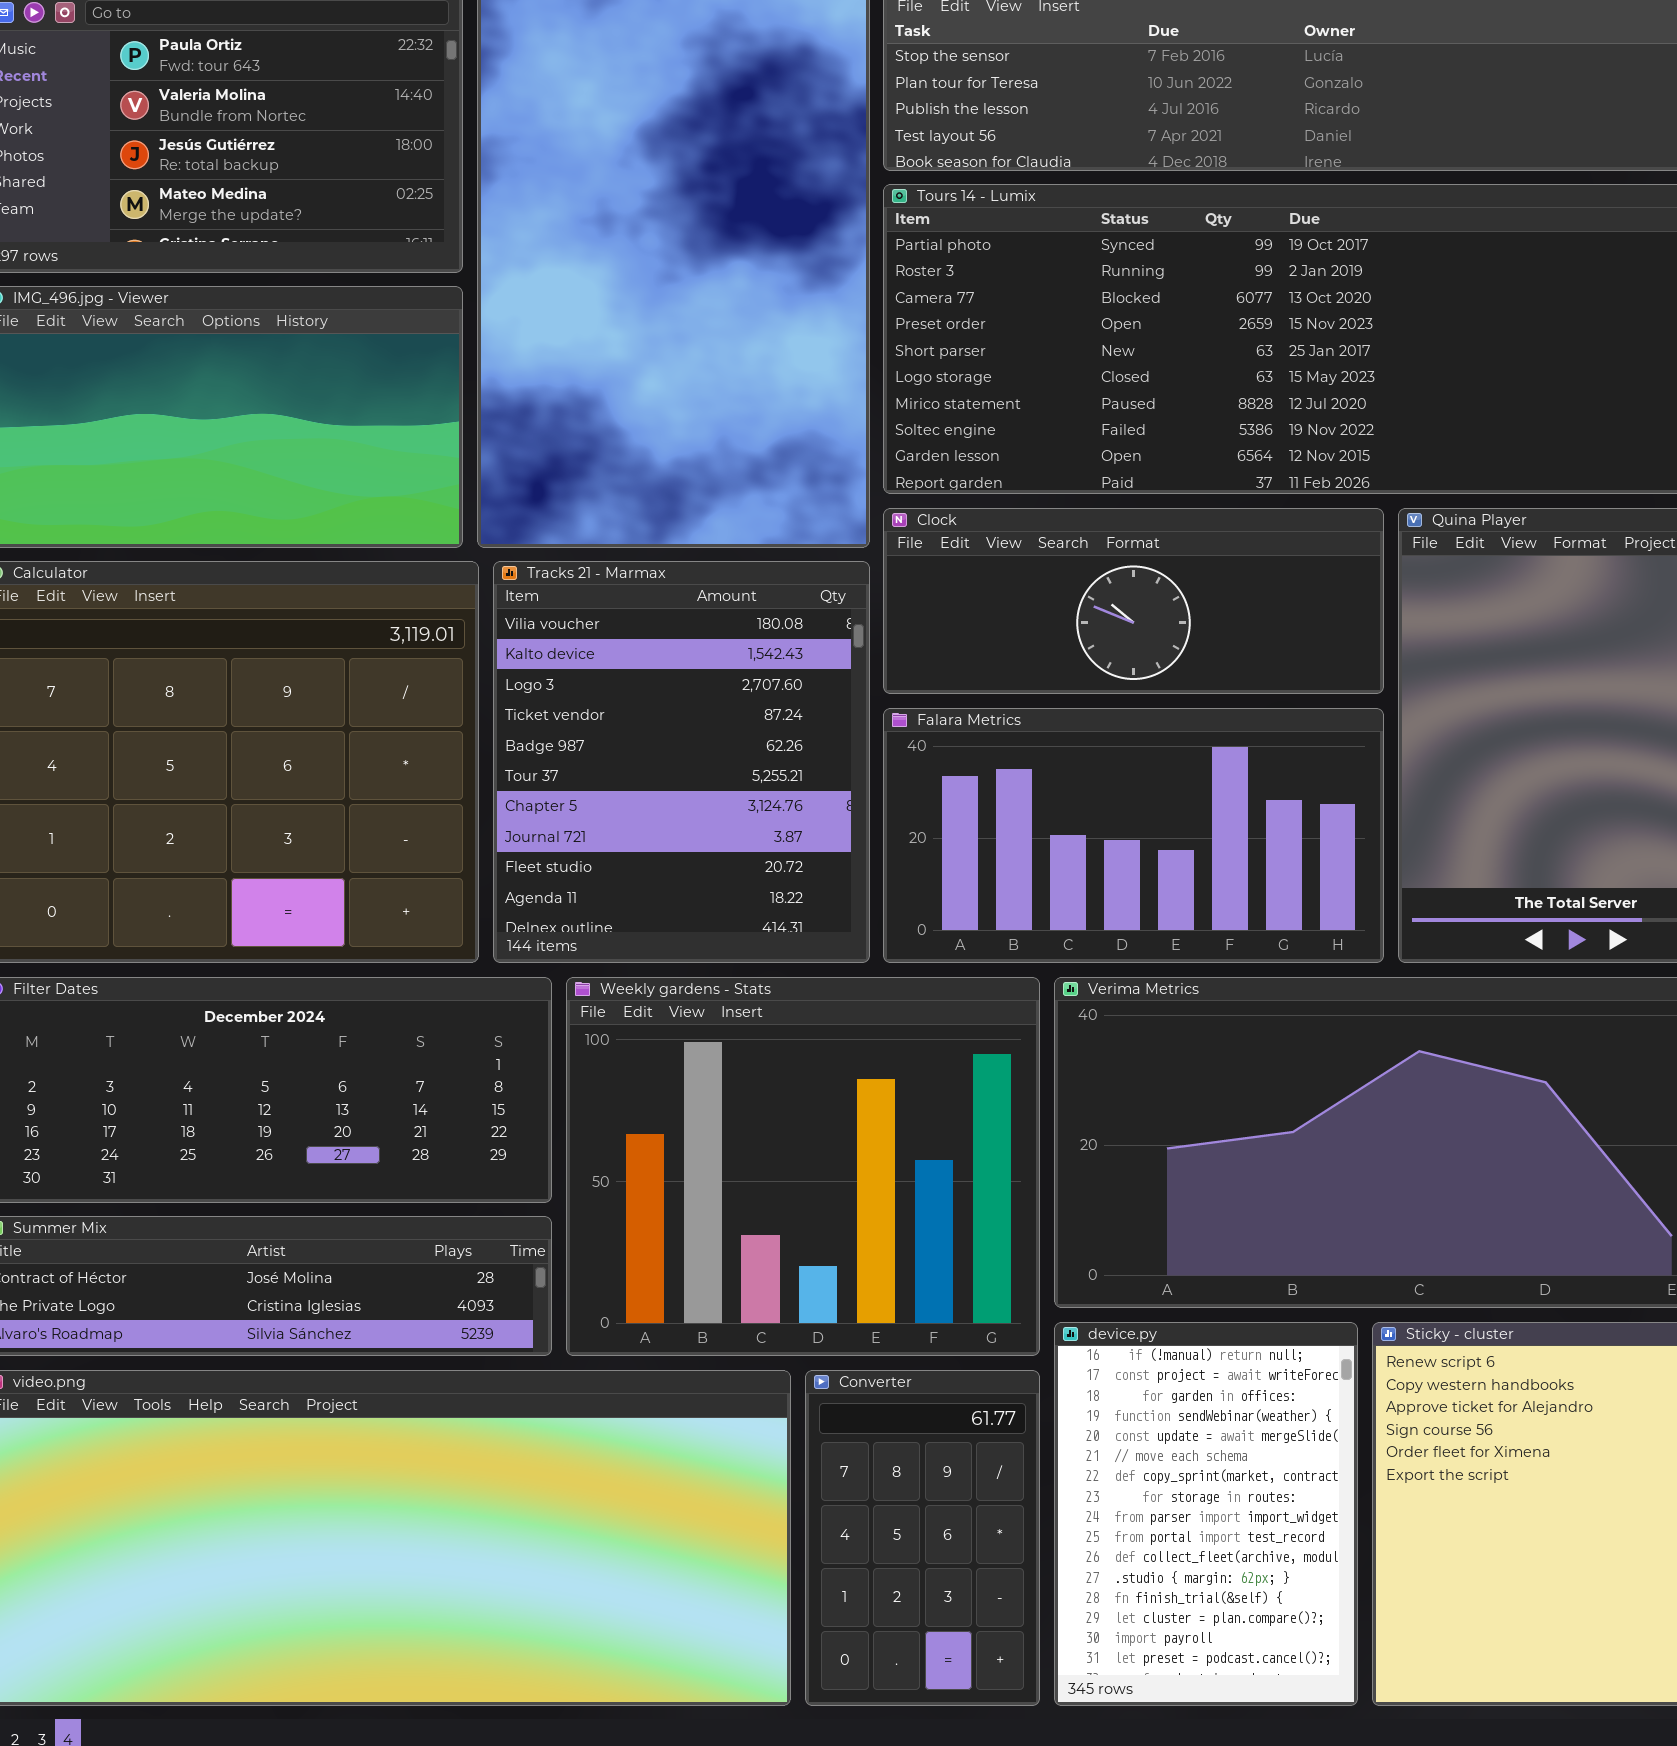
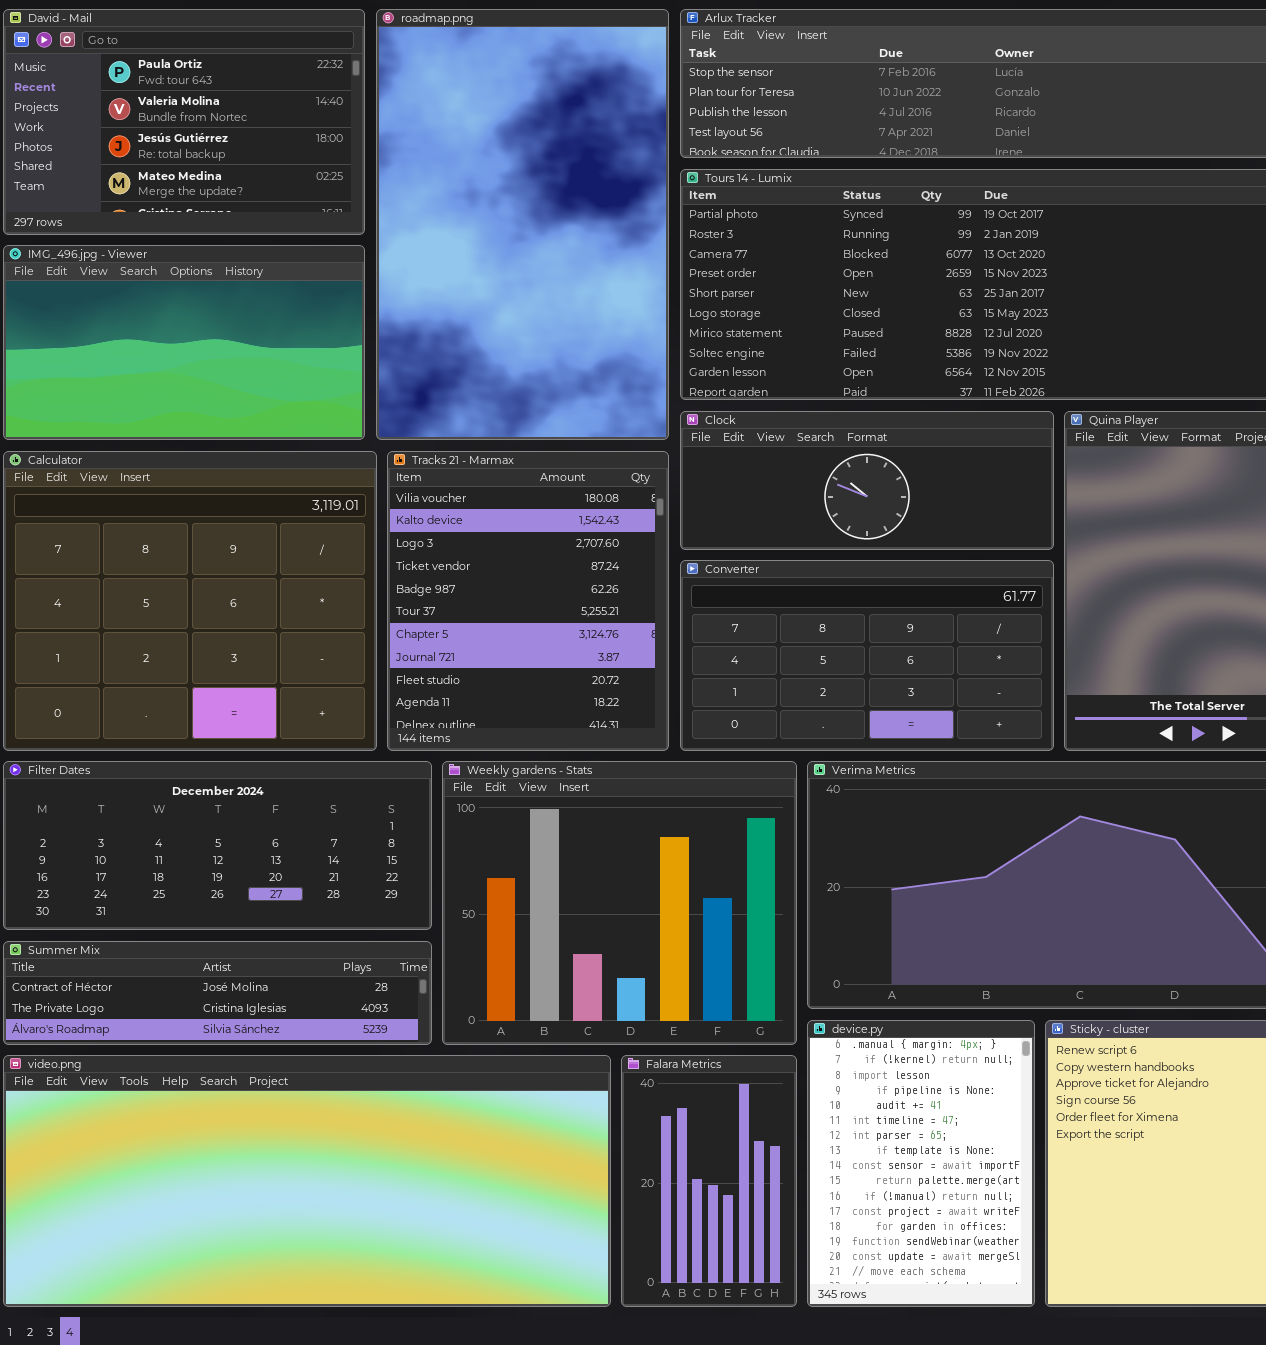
Falara Metrics: [883,708,1384,963] -> [621,1055,797,1307], moved, resized
device.py: [1054,1322,1358,1706] -> [807,1020,1035,1307], scrolled up 10 rows
Converter: [805,1370,1040,1706] -> [680,560,1054,751], moved, resized

